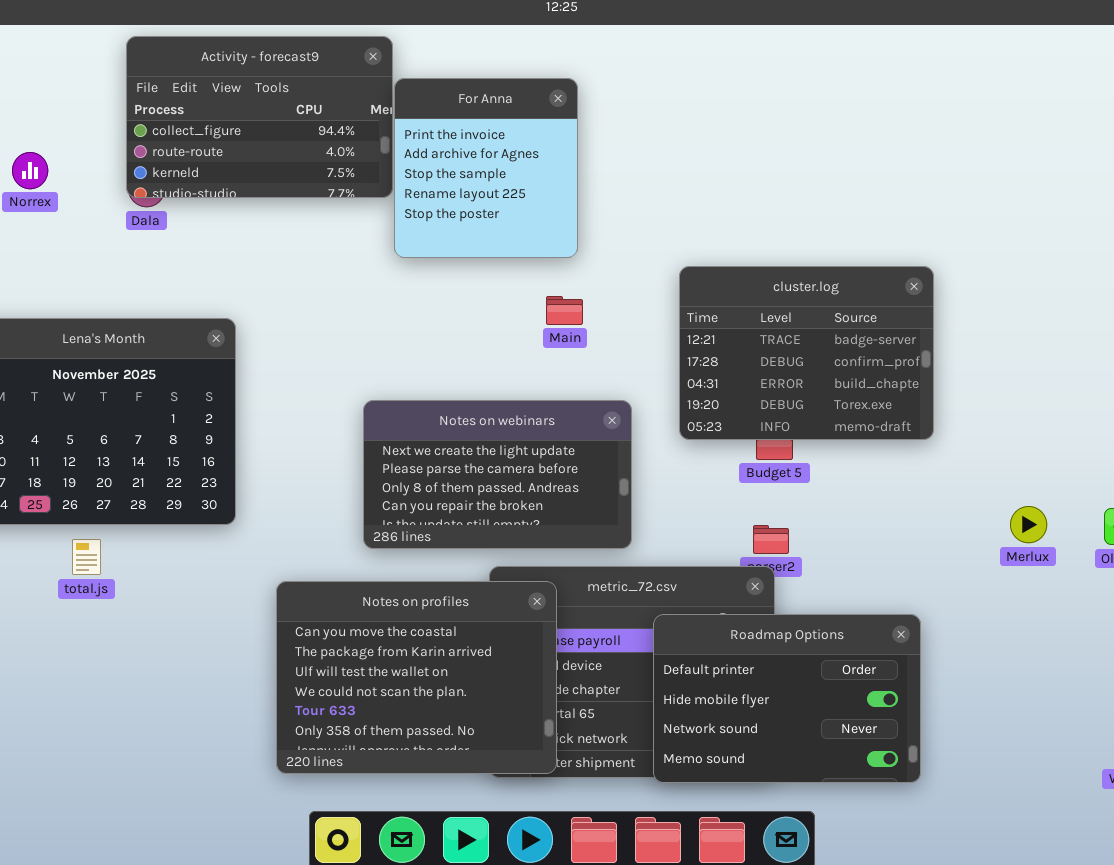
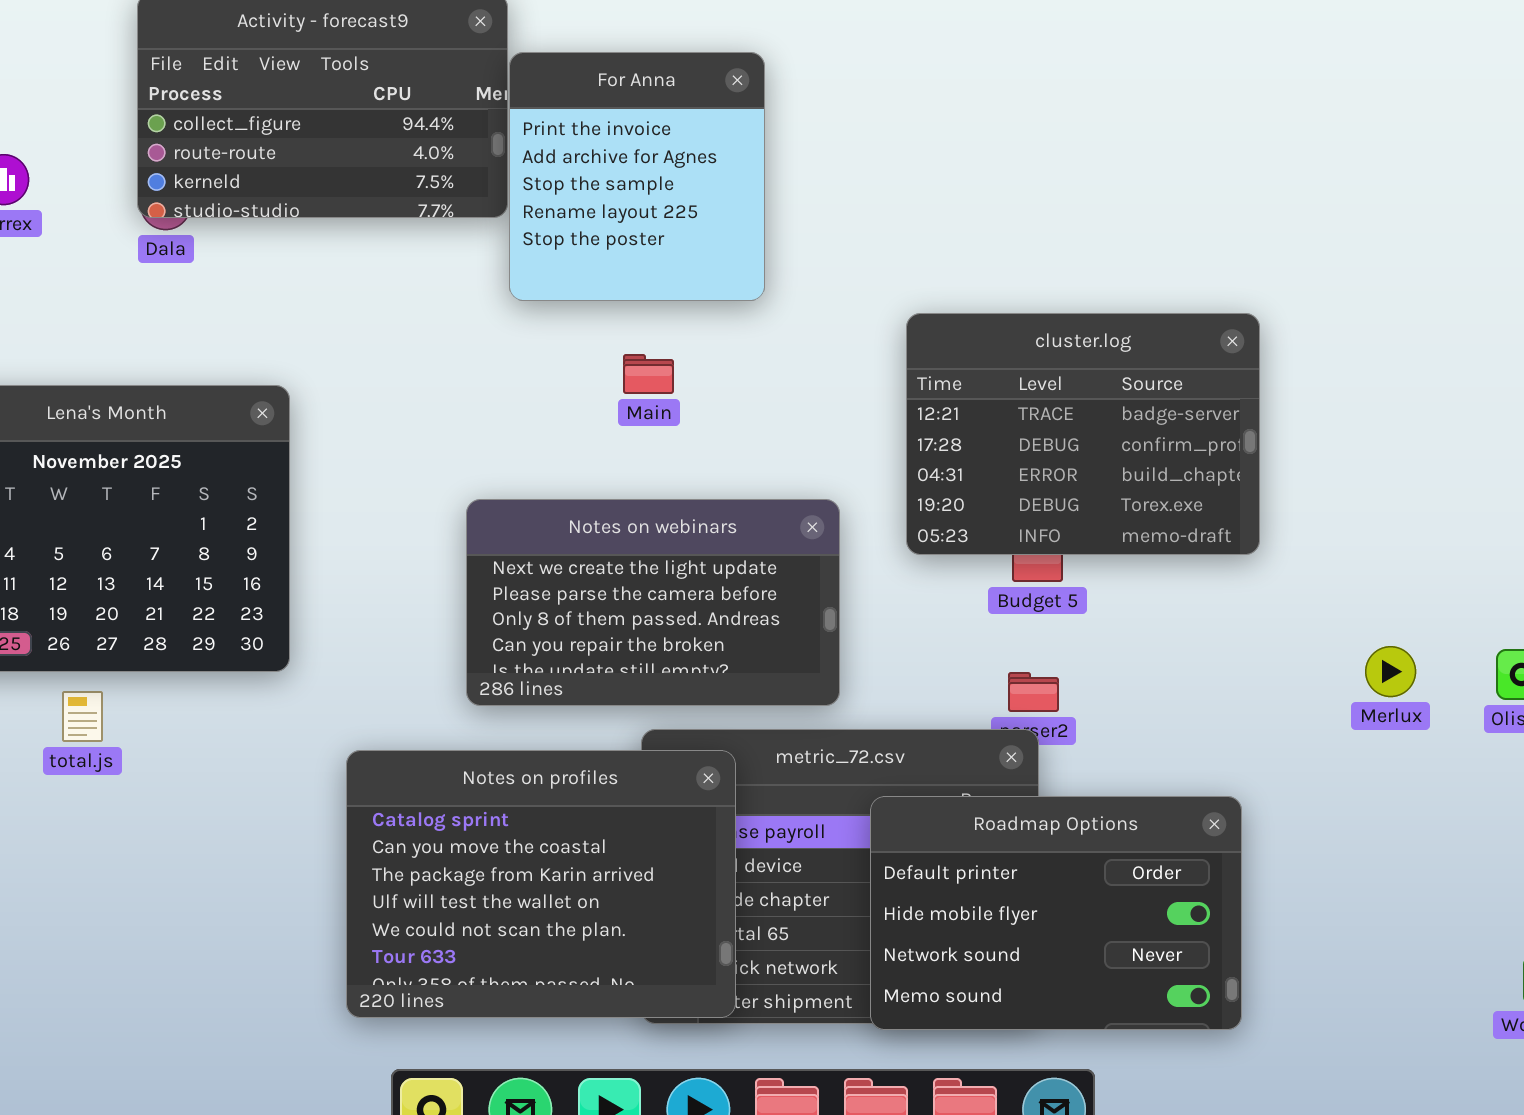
Main: [546,296,583,325] -> [623,354,674,394], moved
Notes on profiles: [276,581,557,774] -> [346,750,736,1018], scrolled up 1 row

